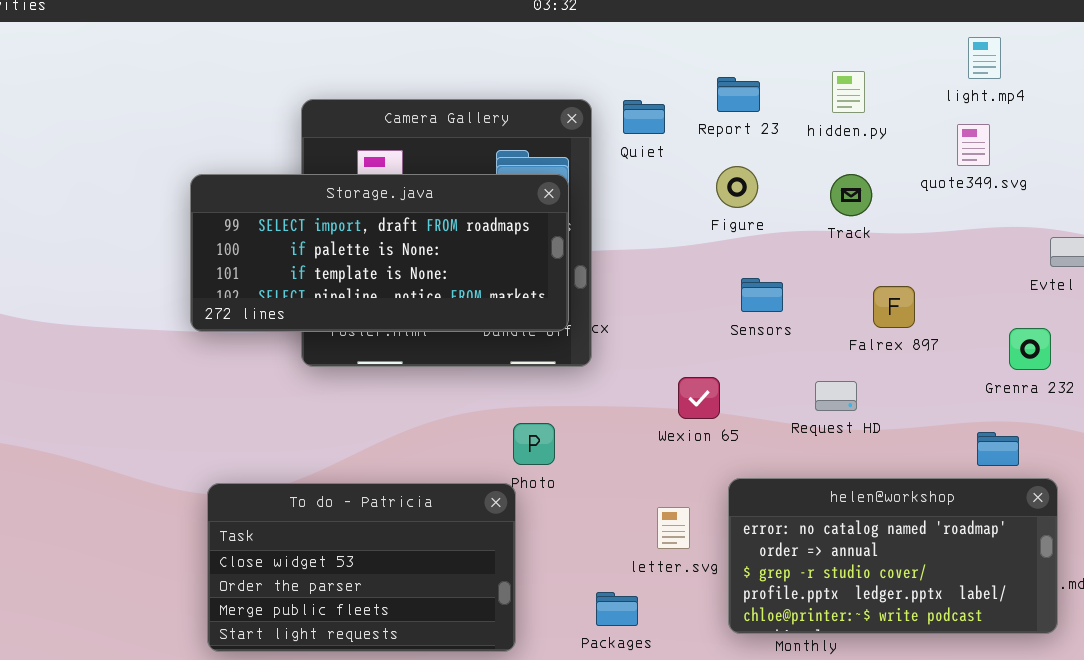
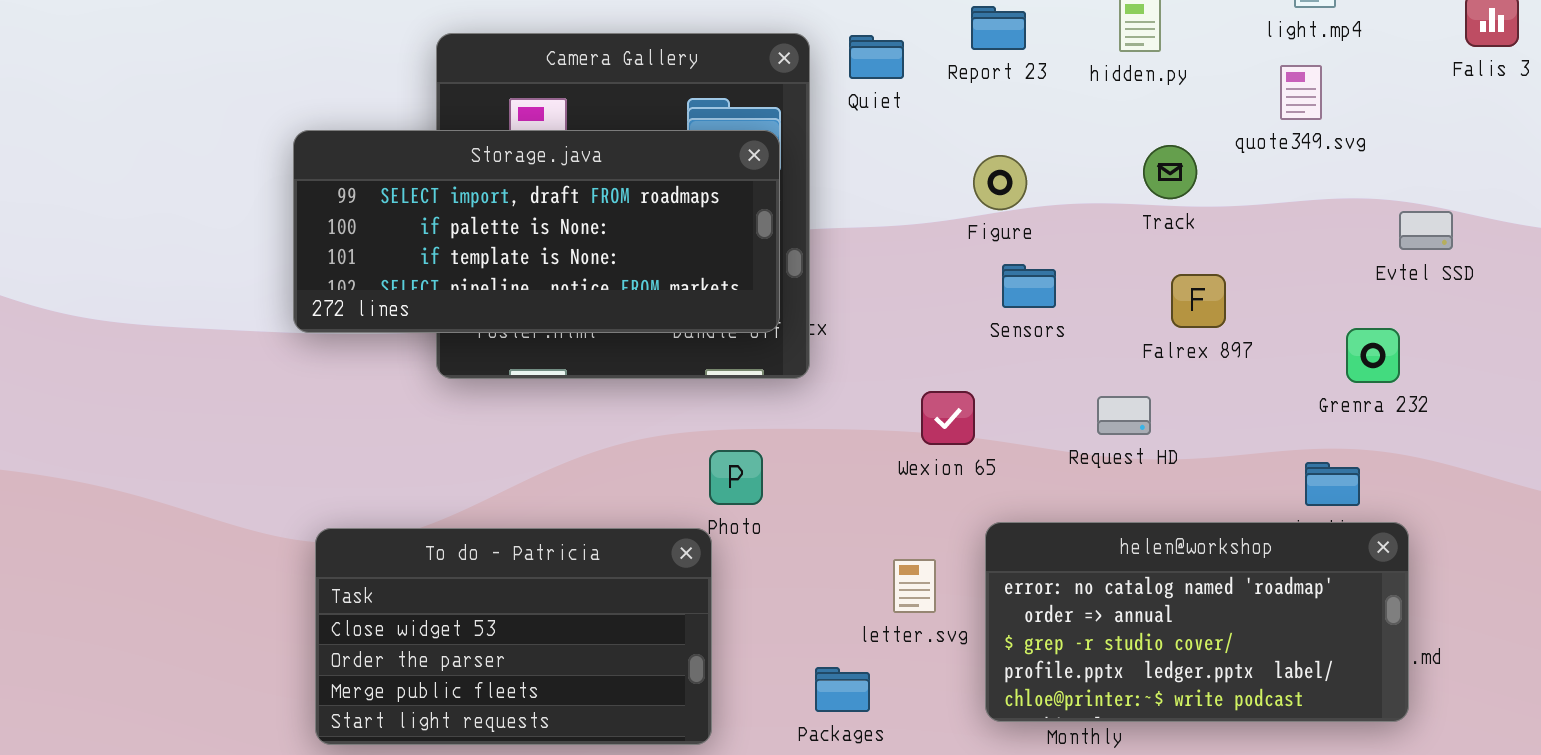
Figure: [716,166,758,208] -> [973,155,1027,210], moved
Track: [830,174,872,216] -> [1143,145,1197,199], moved

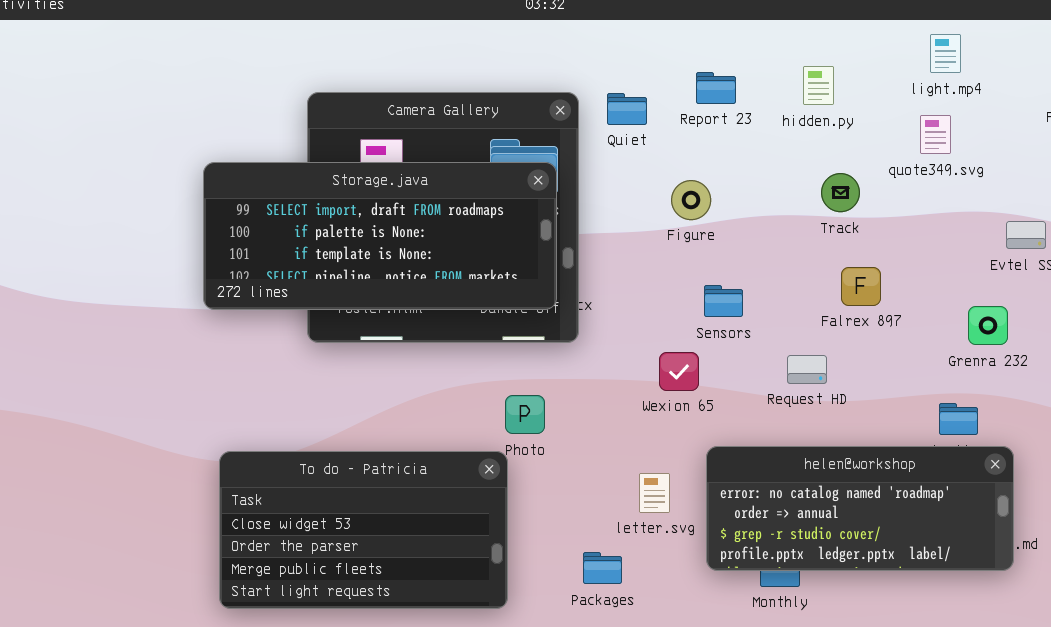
Figure: [973,155,1027,210] -> [671,180,711,220], moved
Sensors: [1002,264,1056,308] -> [704,285,743,317], moved
helen@workshop: [985,522,1409,722] -> [706,446,1014,571], resized

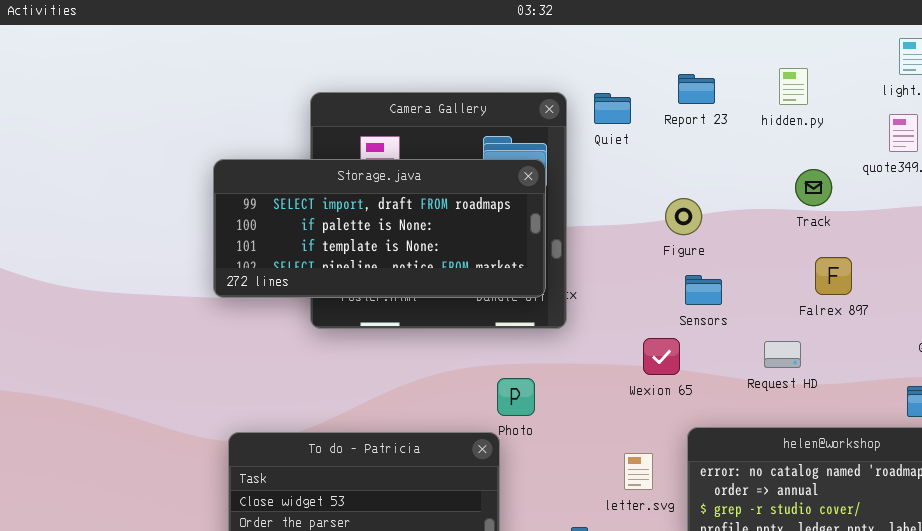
Figure: [671,180,711,220] -> [665,198,702,235], moved

